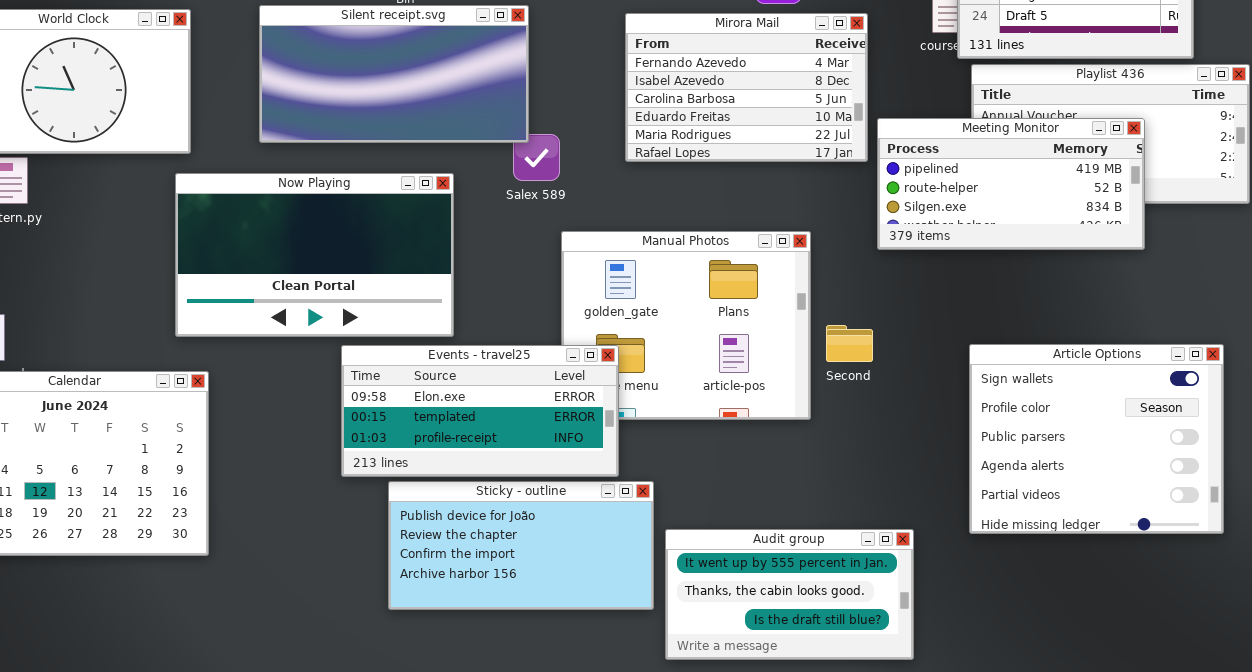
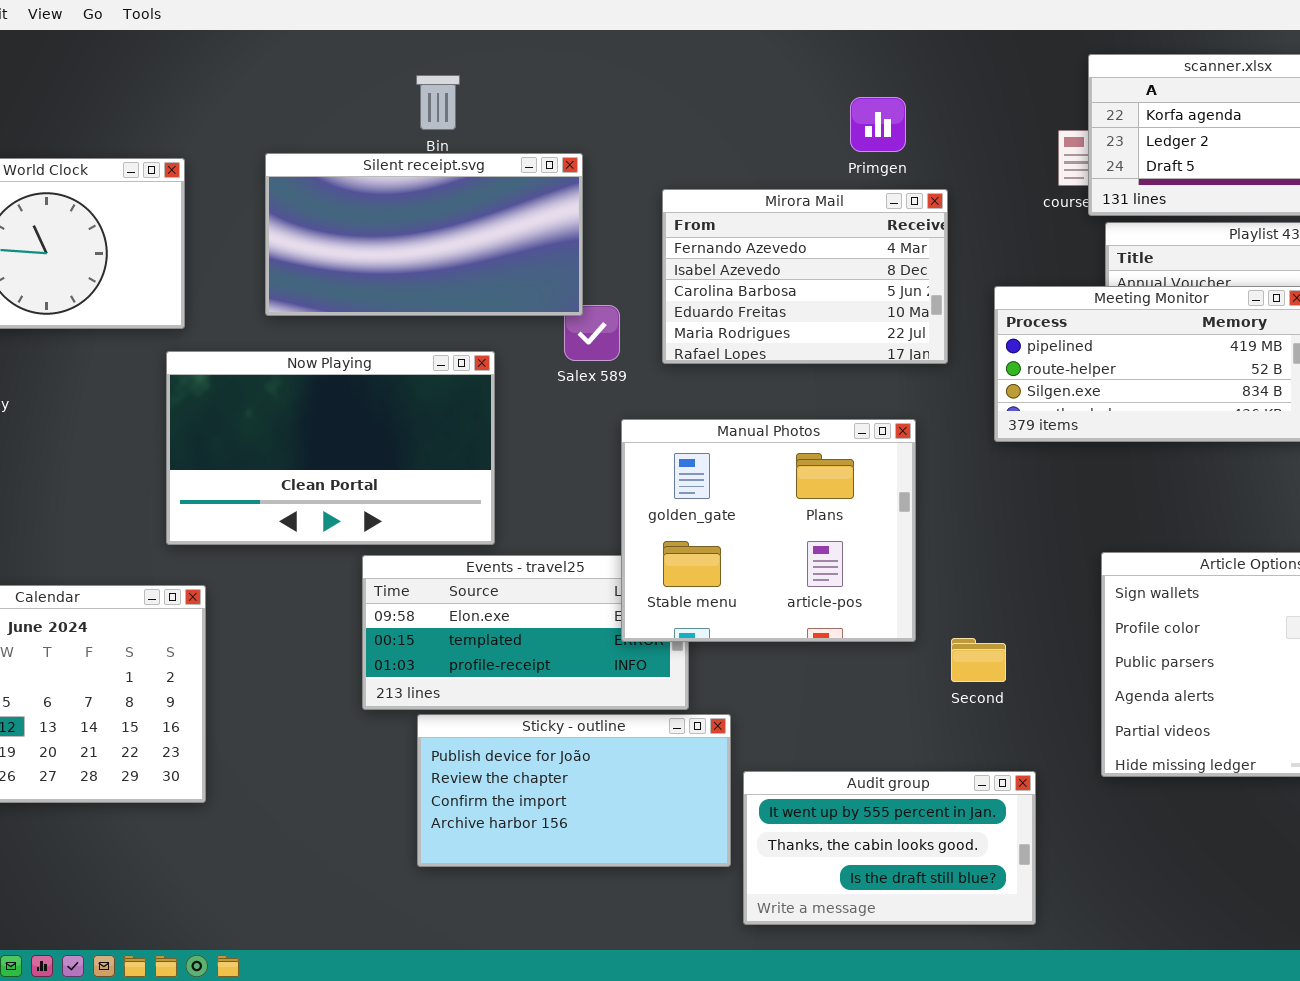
Mirora Mail: [625,13,868,162] -> [662,189,948,364], moved
Manual Photos: [561,231,811,420] -> [621,419,916,642], raised
Second: [826,325,873,362] -> [951,638,1006,682], moved

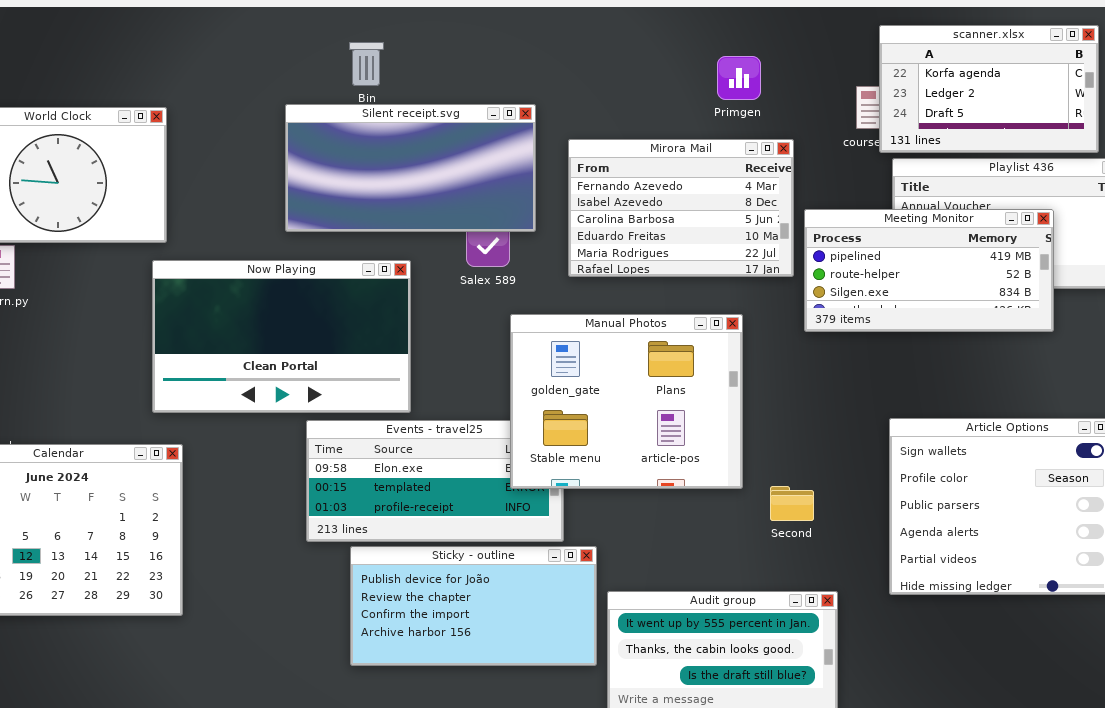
Primgen: [850,97,906,152] -> [717,56,761,100], moved
Silent receipt.svg: [265,153,583,316] -> [285,104,536,232], moved
Mirora Mail: [662,189,948,364] -> [568,139,794,277], moved

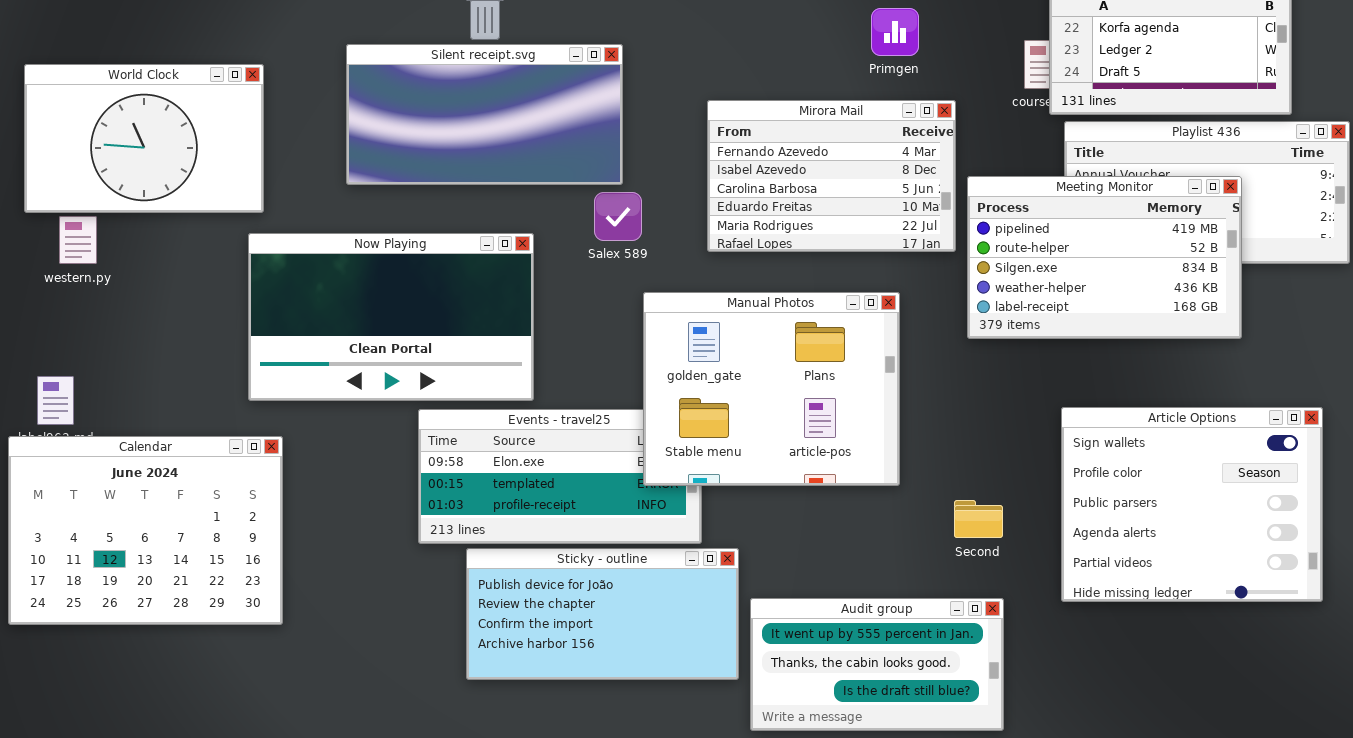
Silent receipt.svg: [285,104,536,232] -> [346,44,623,185], moved
Meeting Monitor: [804,209,1054,332] -> [967,176,1242,339], resized
Second: [770,486,814,521] -> [954,500,1003,538], moved

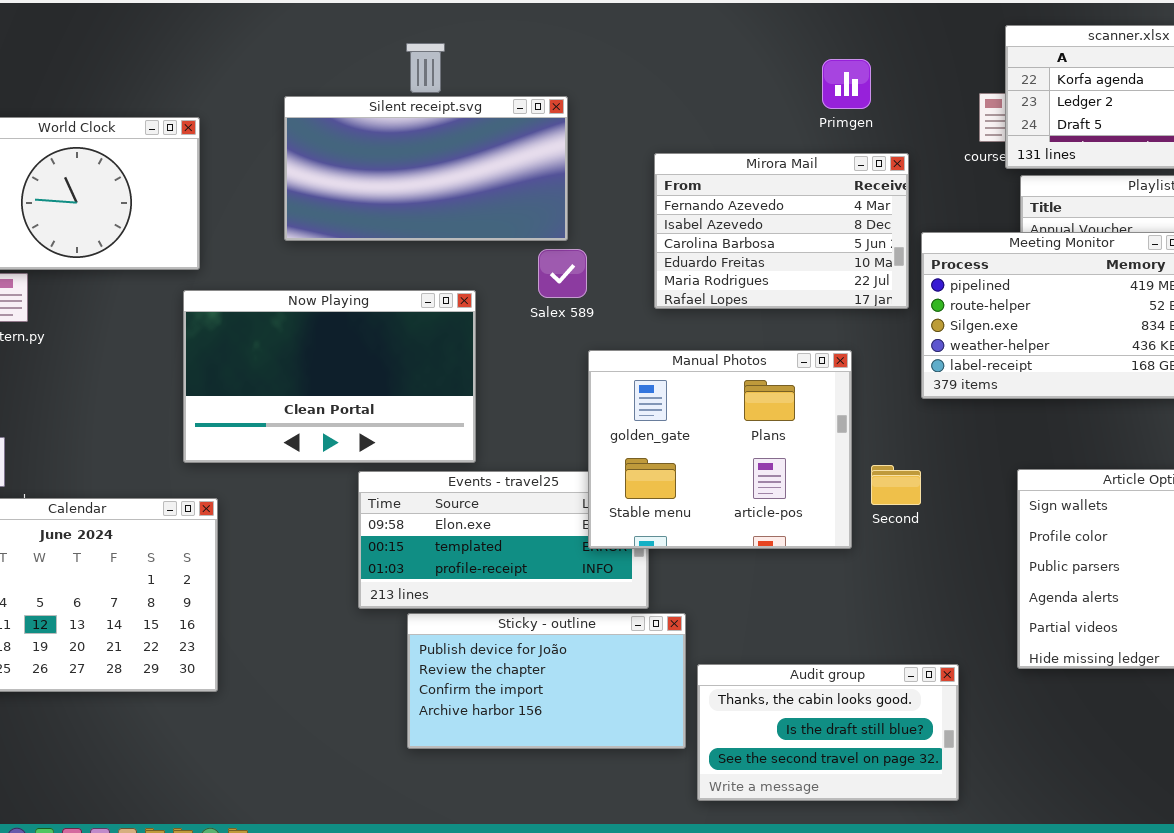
Second: [954,500,1003,538] -> [871,465,921,505], moved
Audit group: [750,598,1004,731] -> [697,664,959,801], scrolled down 1 row

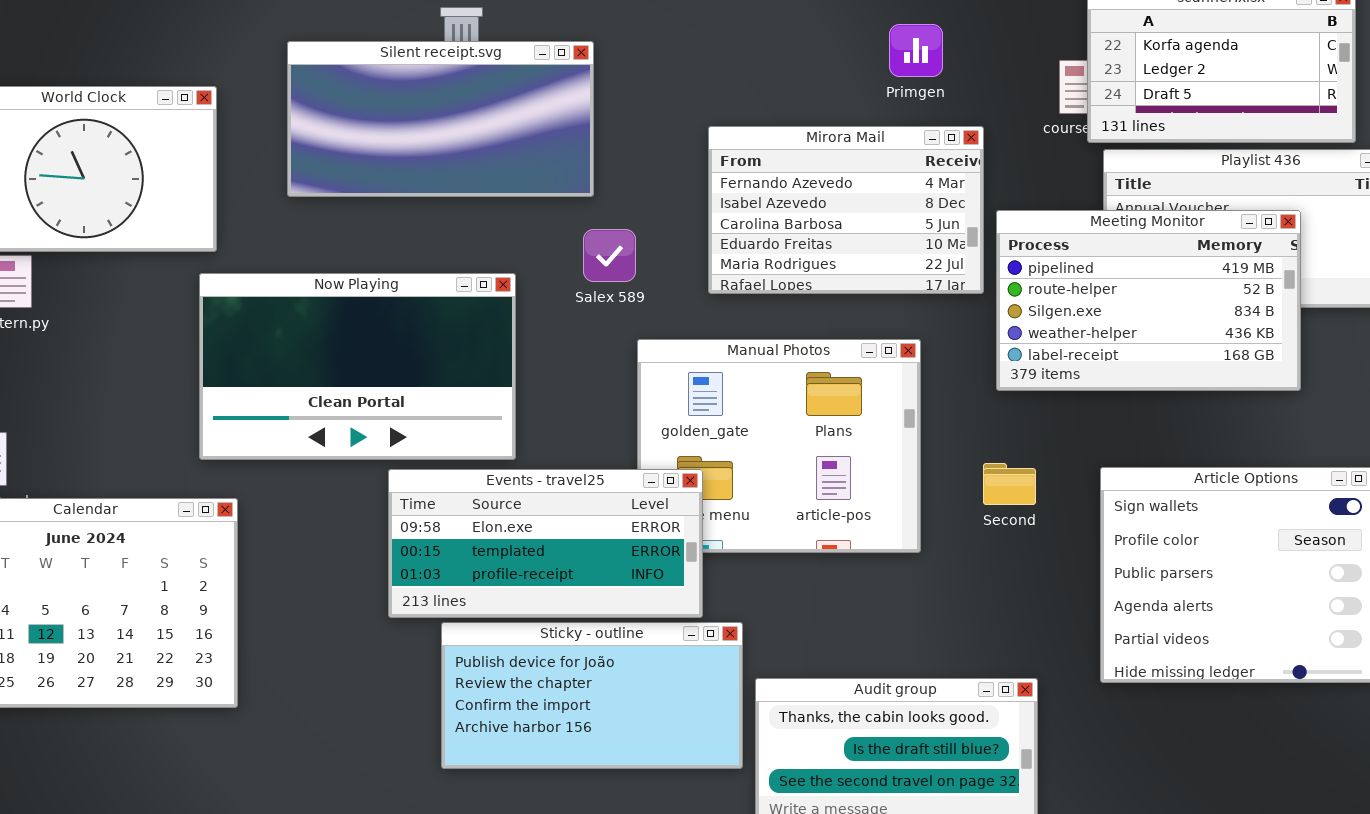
Silent receipt.svg: [284,96,568,241] -> [287,41,594,197], moved
Second: [871,465,921,505] -> [983,463,1036,505], moved
Events - travel25: [358,471,649,609] -> [388,469,703,618], raised

